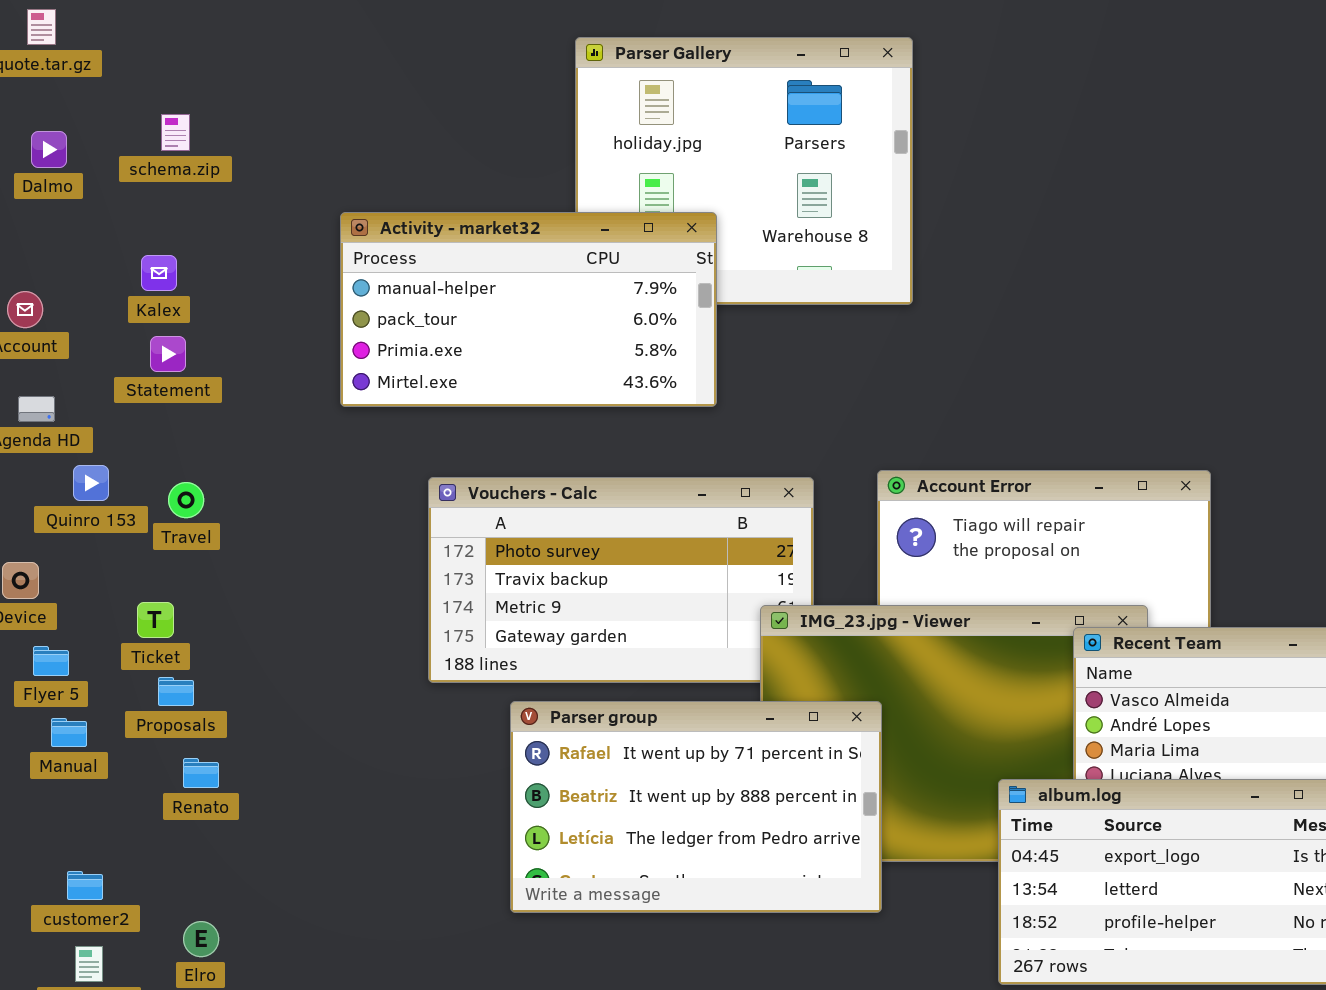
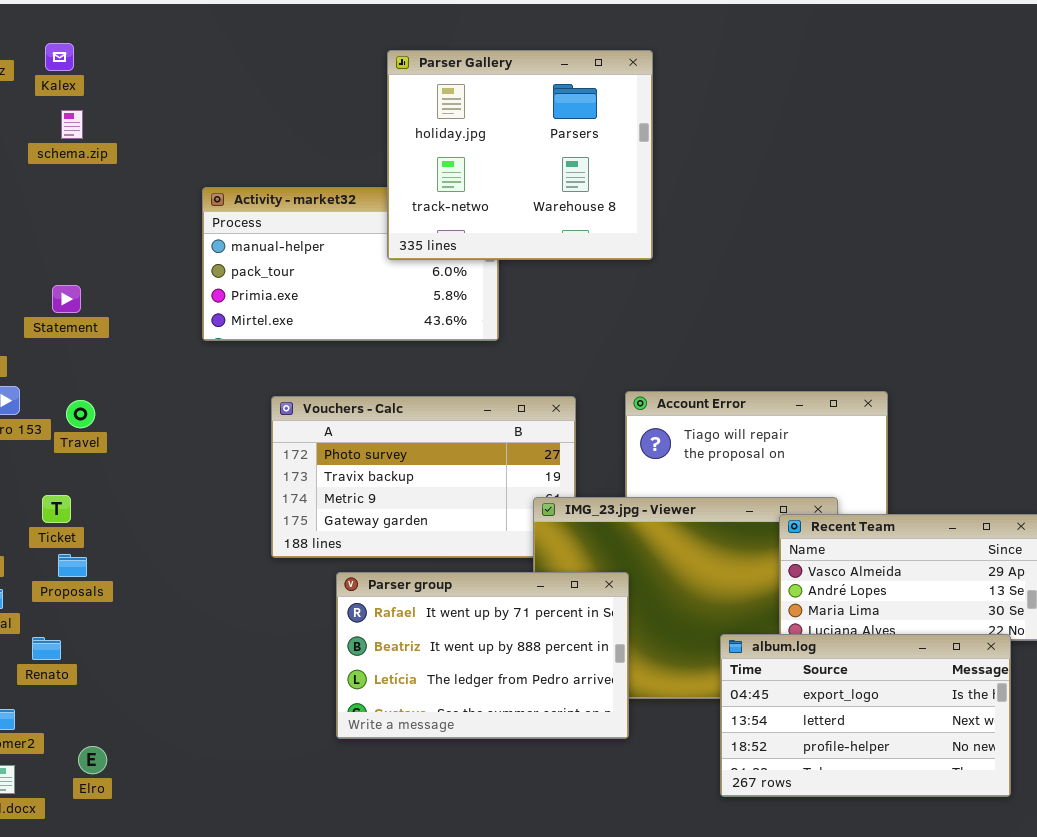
Parser Gallery: [575,37,913,305] -> [387,50,653,260], raised
Kalex: [141,255,177,291] -> [45,43,74,71], moved
Renato: [183,758,219,788] -> [32,637,61,660], moved

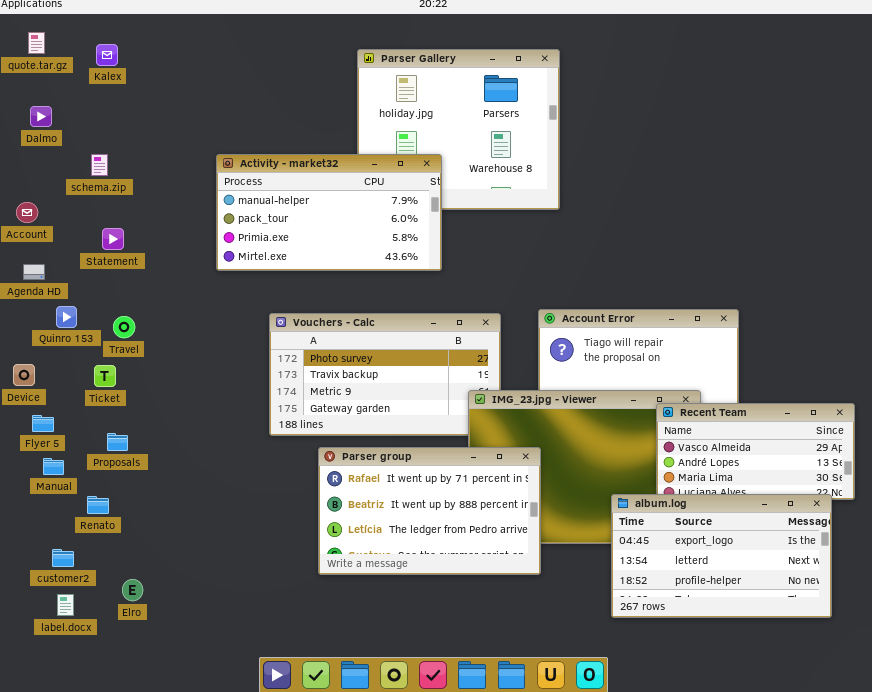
schema.zip: [61,110,83,139] -> [91,154,108,176], moved
Activity - market32: [202,187,499,341] -> [216,154,442,271], raised
Ticket: [42,495,71,523] -> [94,365,116,387], moved

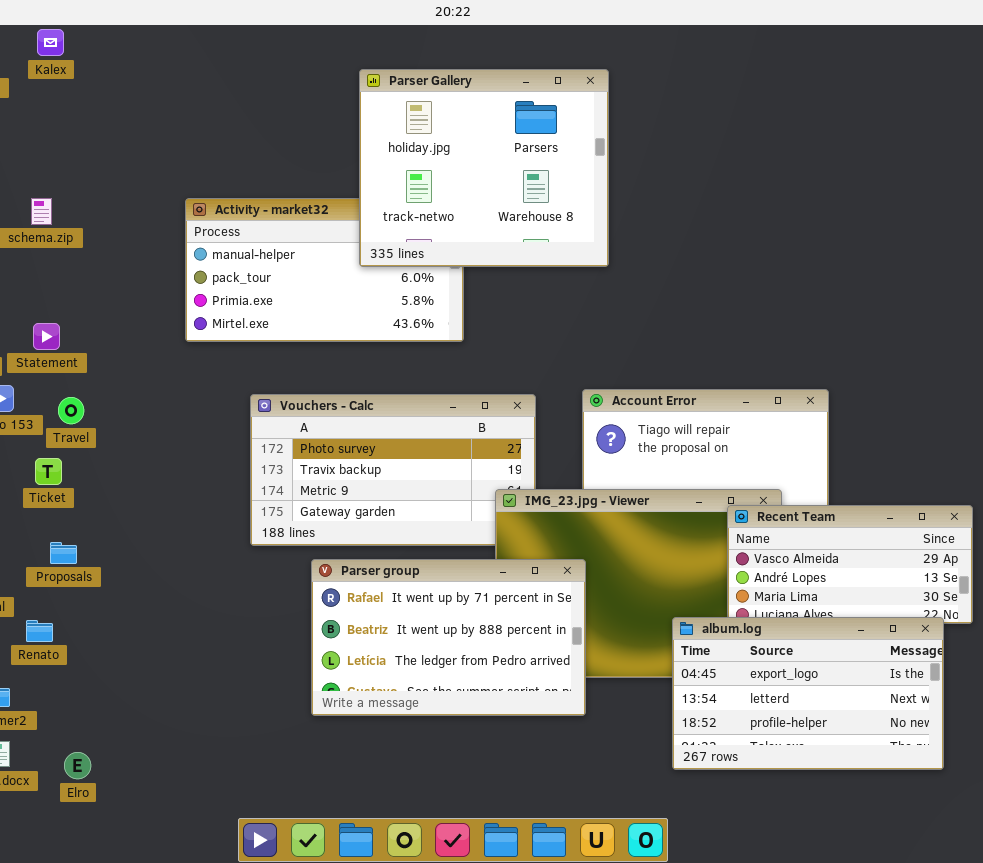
Kalex: [96,44,118,66] -> [37,29,64,56], moved
Parser Gallery: [357,49,560,210] -> [359,69,609,267], raised
Statement: [102,228,124,250] -> [33,323,60,350], moved
Elro: [122,579,143,601] -> [64,752,91,779], moved

